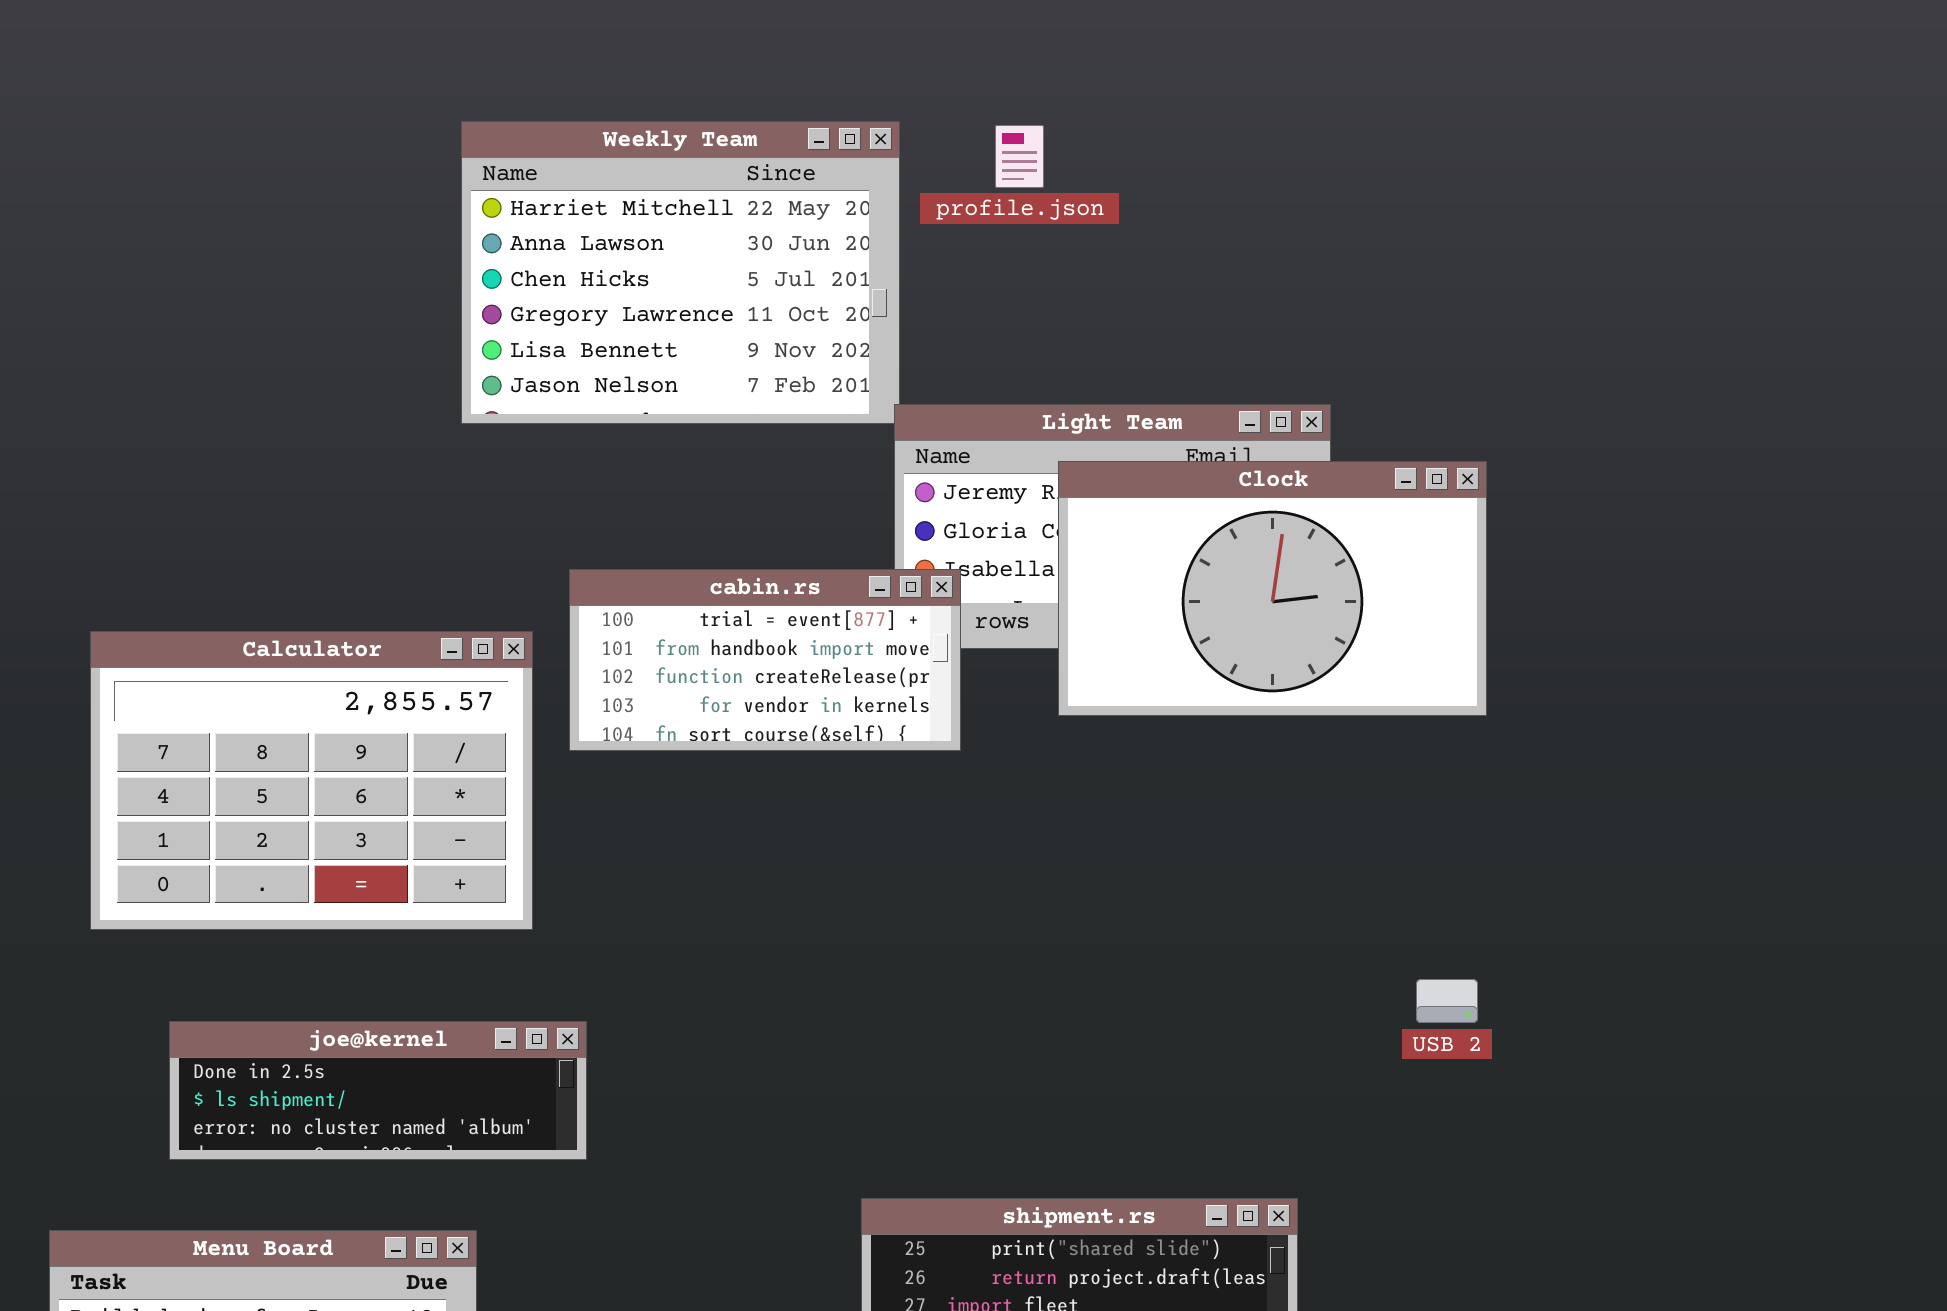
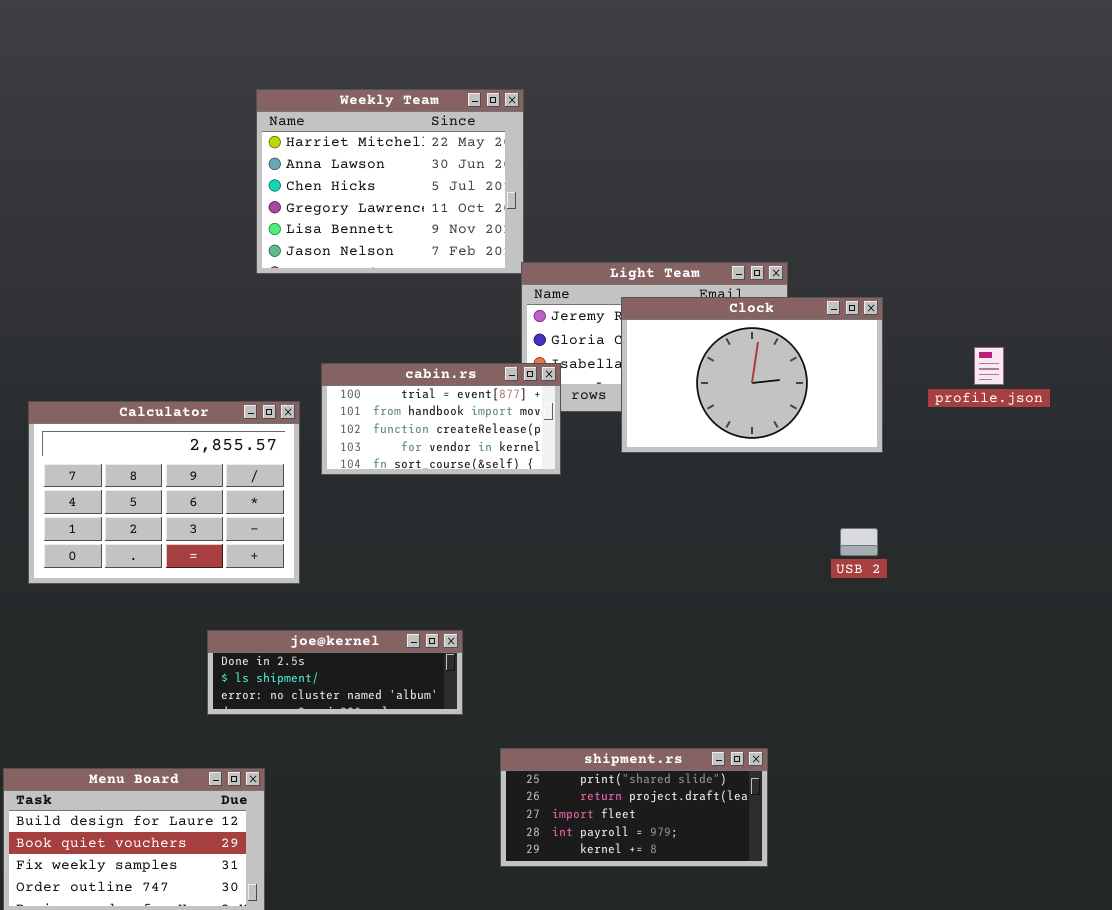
profile.json: [995,125,1044,188] -> [974,347,1004,385], moved
USB 2: [1416,979,1478,1023] -> [840,528,878,556], moved
joe@kernel: [169,1021,587,1160] -> [207,630,463,715], moved

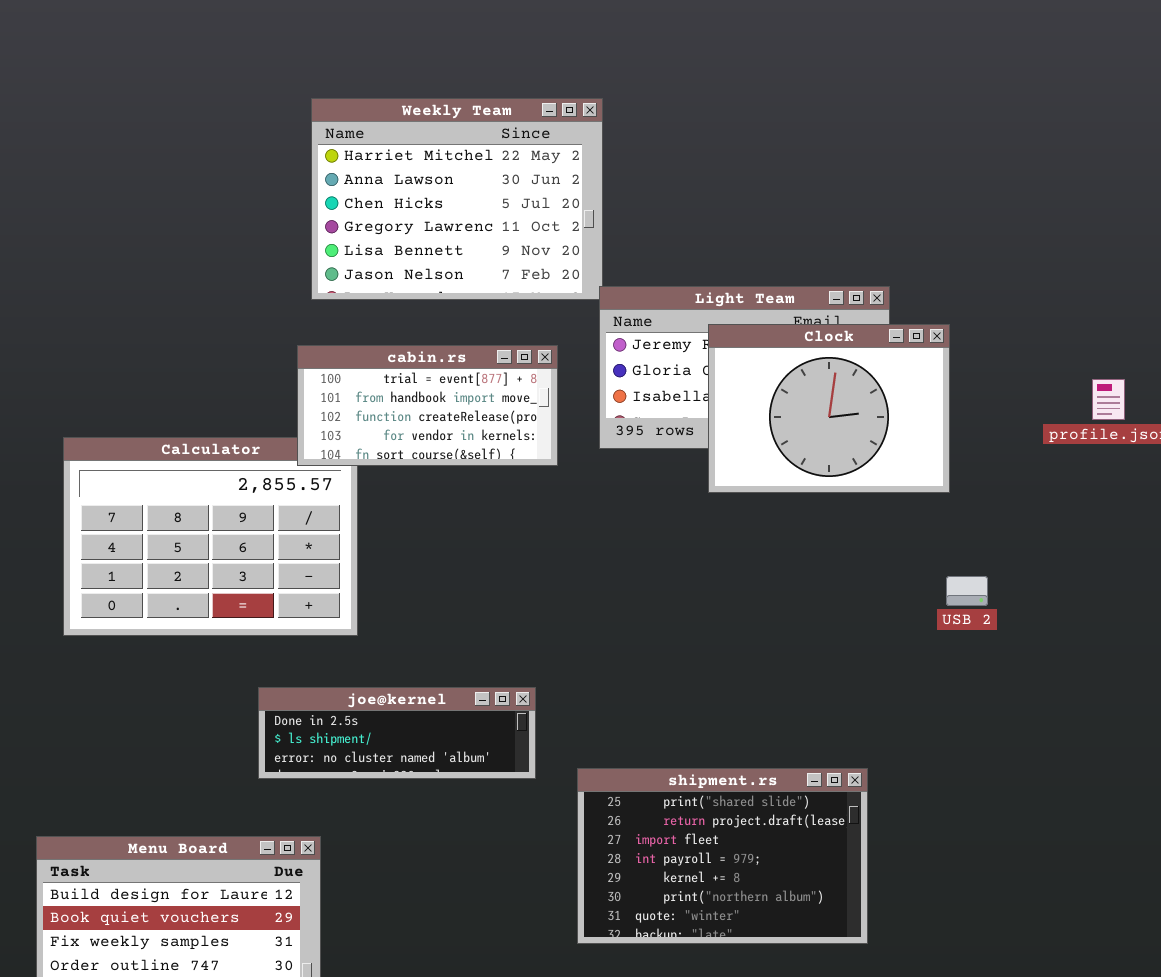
Clock: [621,297,883,453] -> [708,324,950,493], resized
cabin.rs: [321,363,561,475] -> [297,345,558,466], moved
shipment.rs: [500,748,768,867] -> [577,768,868,944], resized

